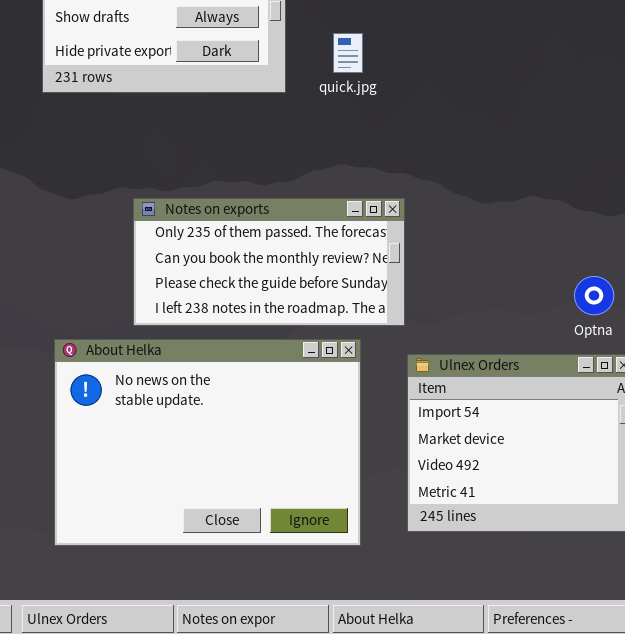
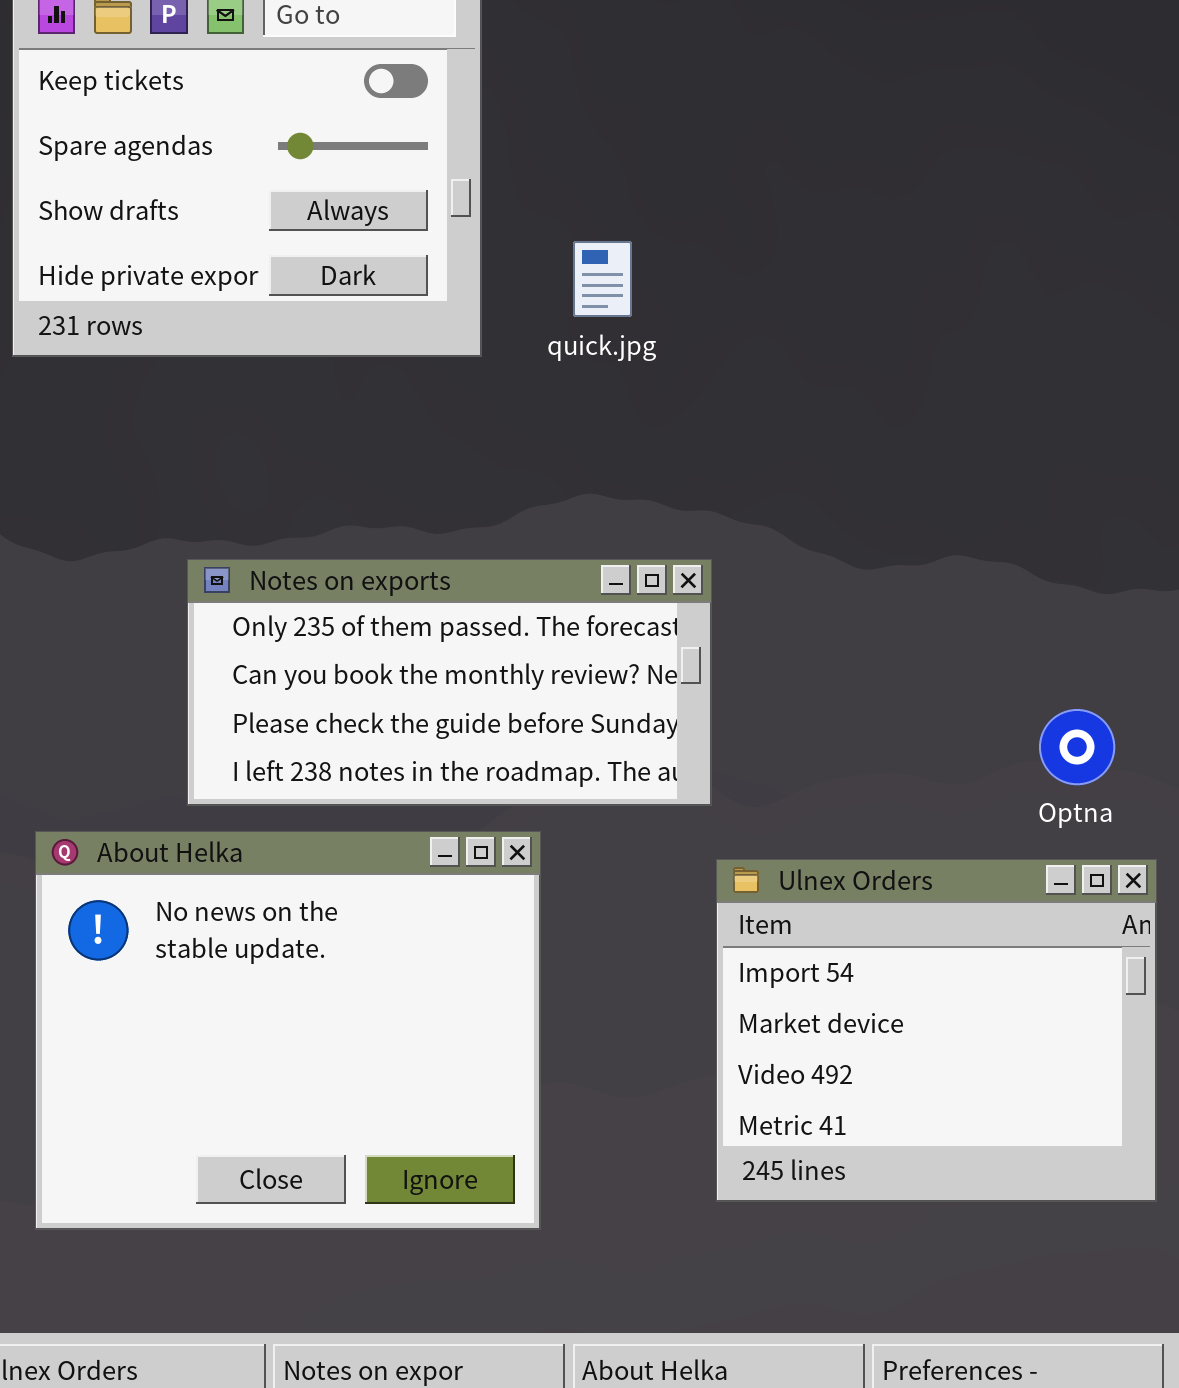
About Helka: [54,339,361,546] -> [35,831,541,1230], resized

